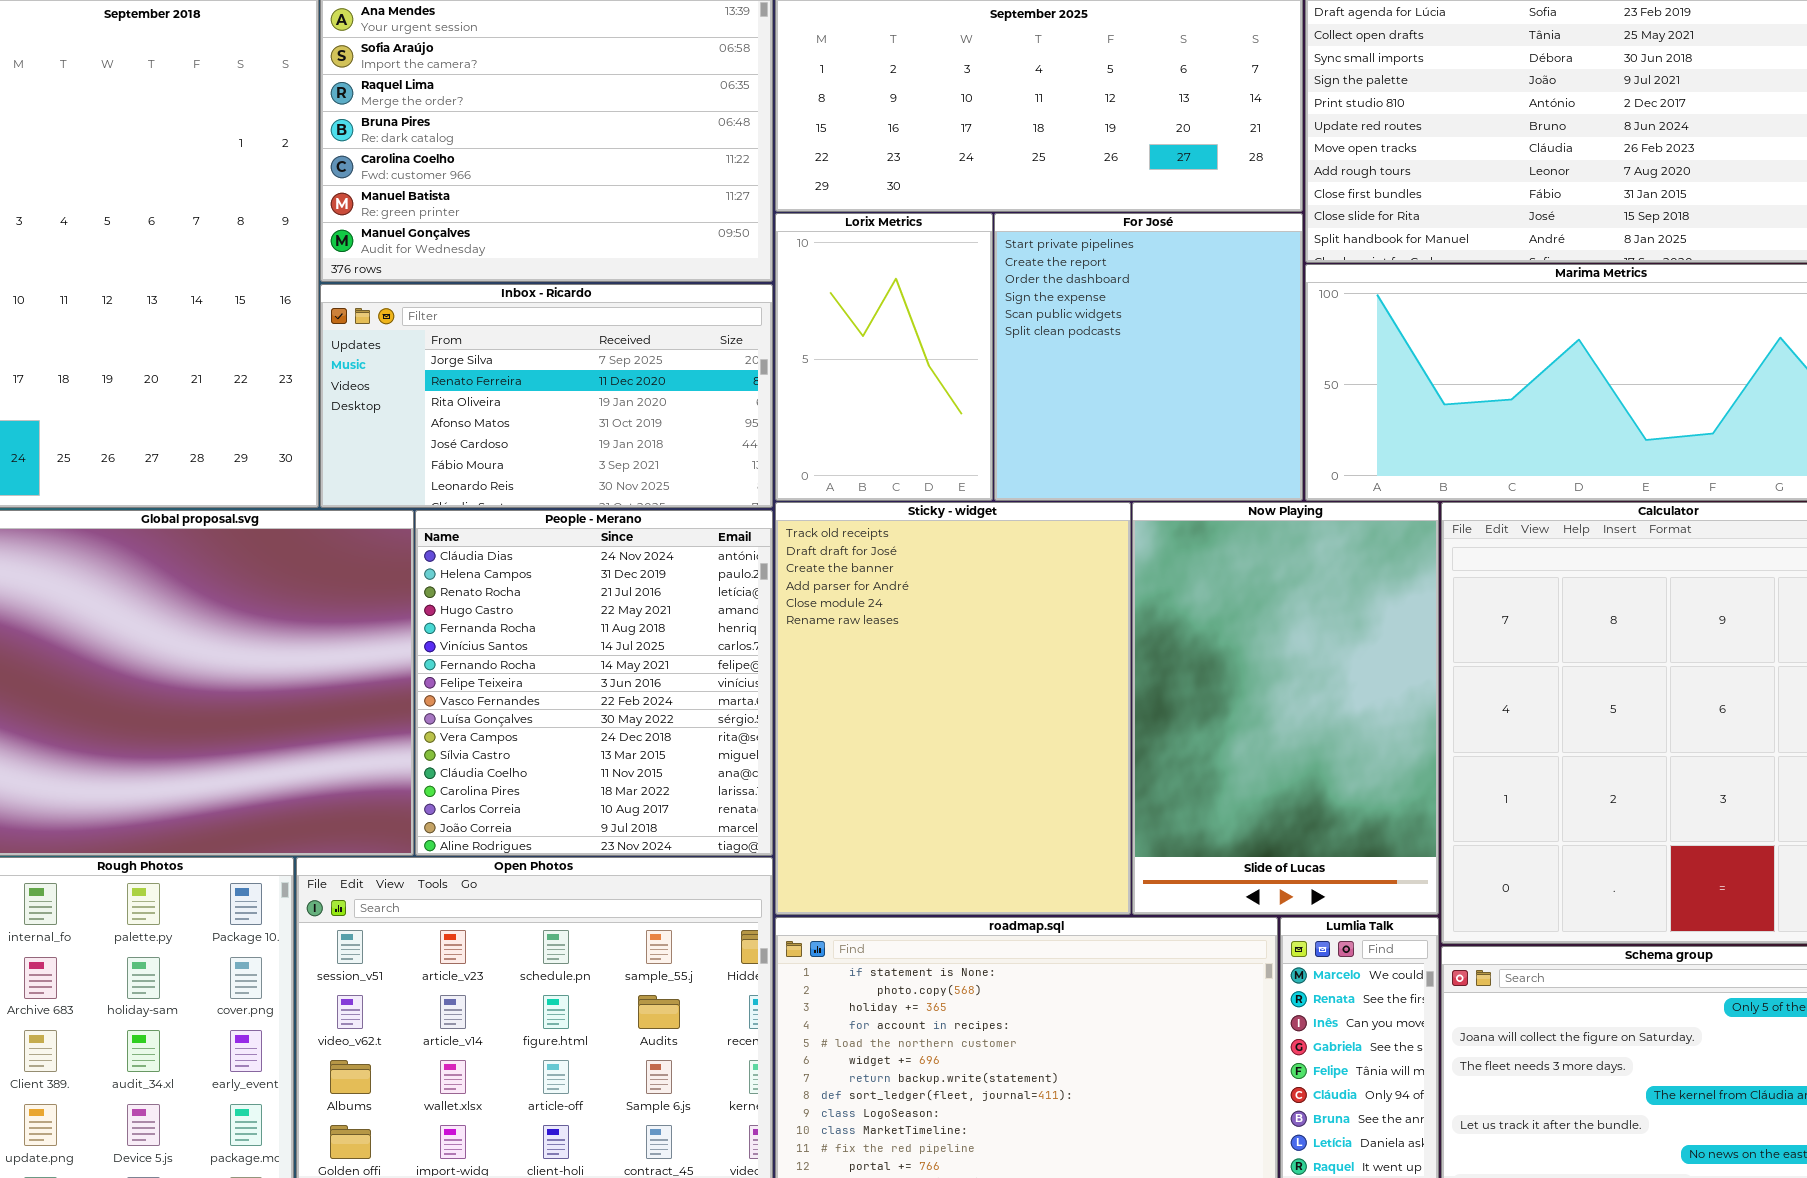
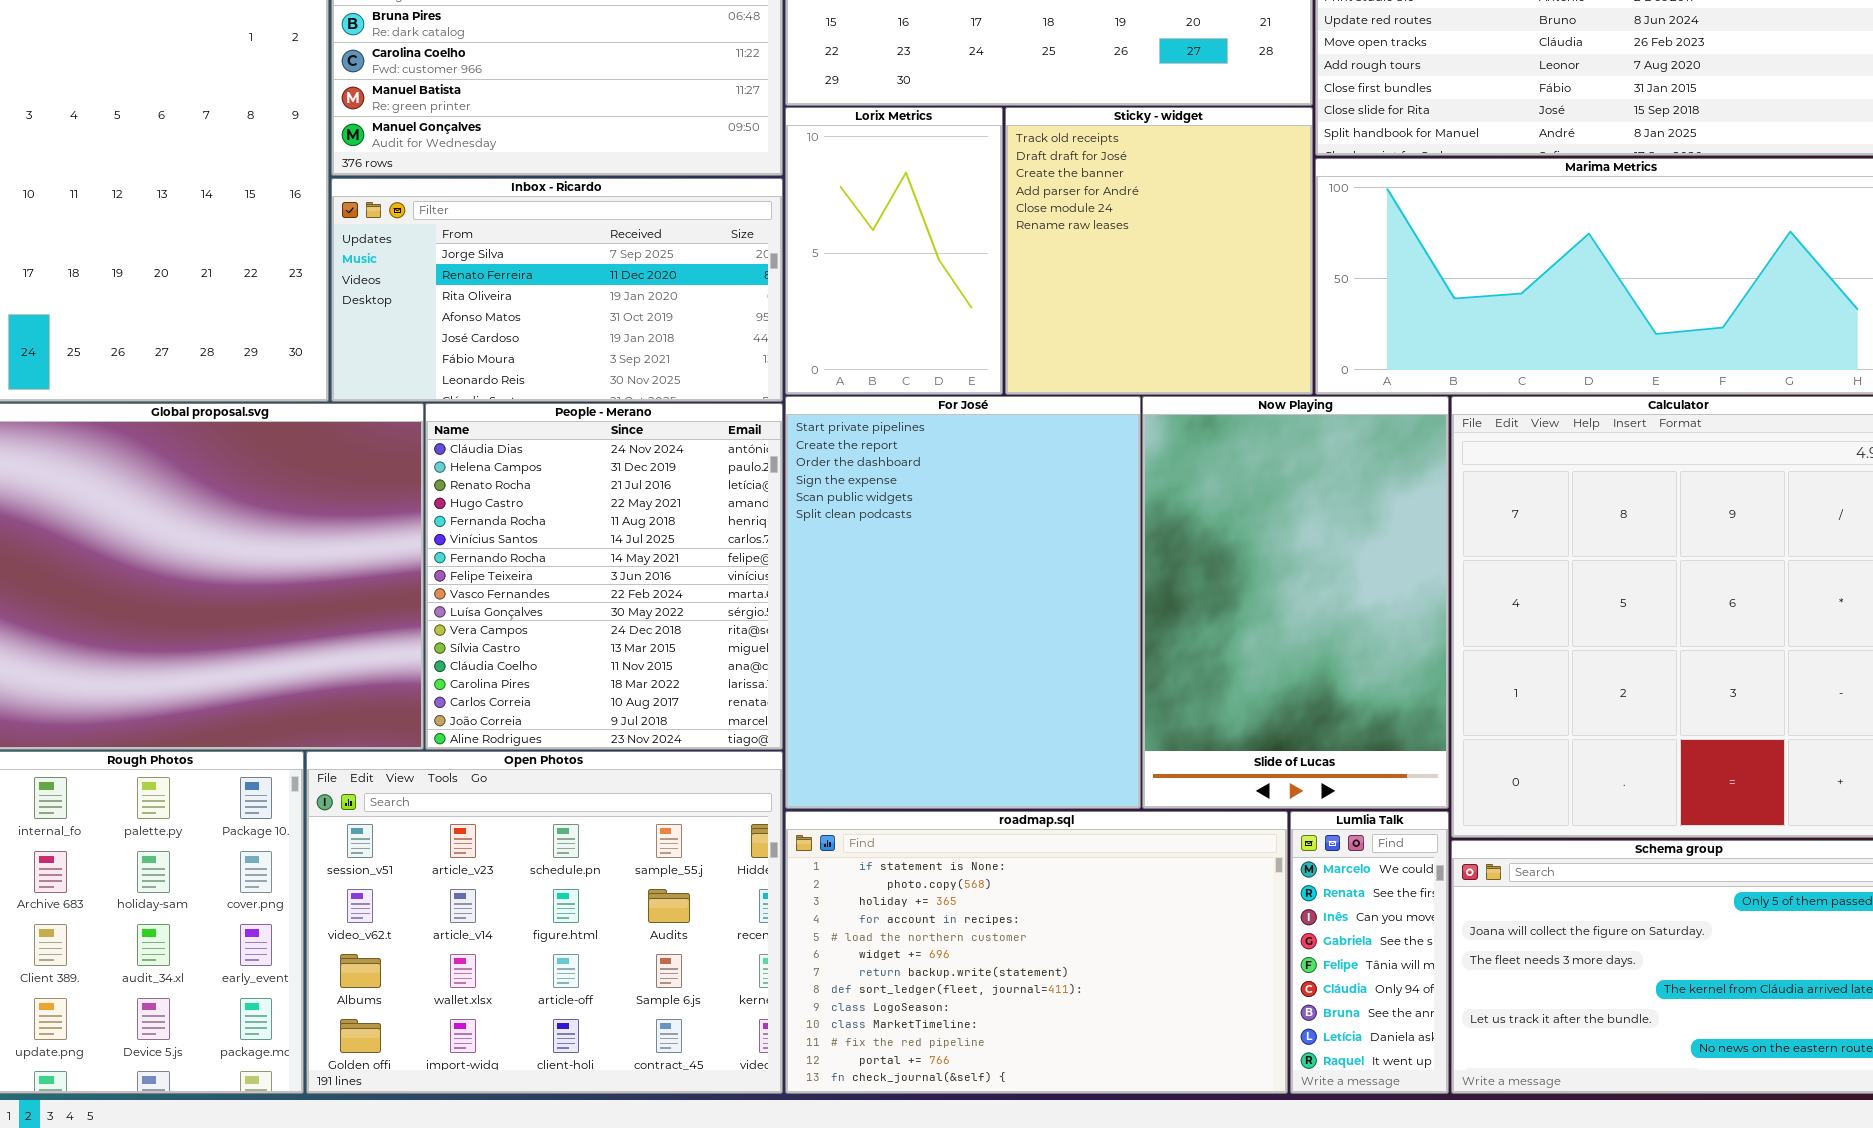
For José: [994,213,1303,501] -> [785,396,1141,809], moved, resized
Sticky - widget: [775,502,1131,915] -> [1005,107,1313,395], moved, resized

